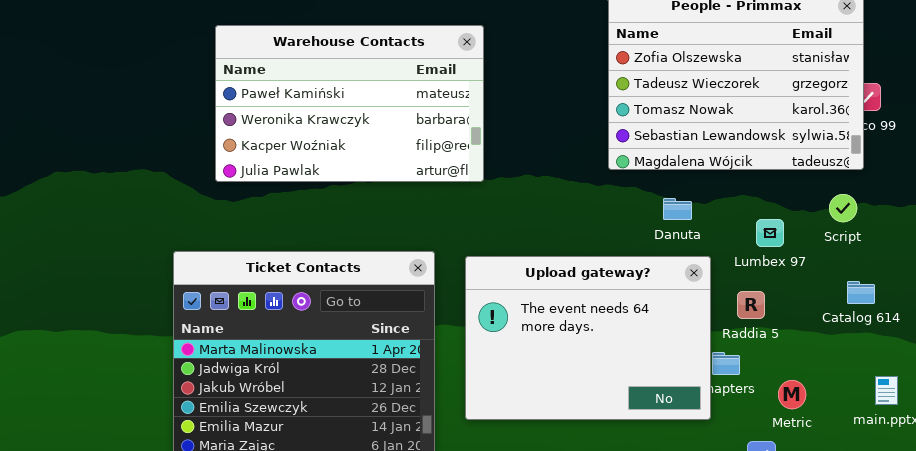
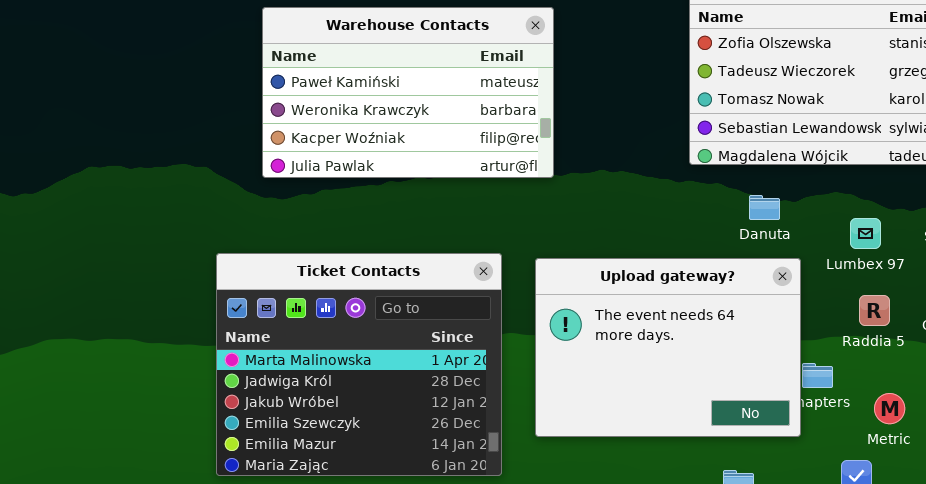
Raddia 5: [737,291,765,319] -> [859,295,890,326], moved

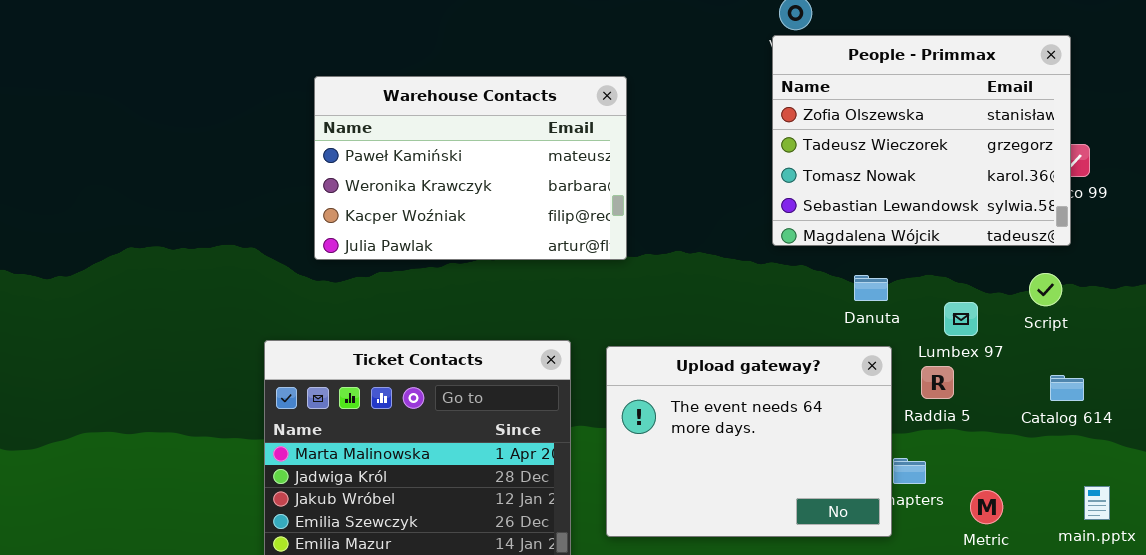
Danuta: [749,195,780,220] -> [854,275,888,301], moved
Raddia 5: [859,295,890,326] -> [921,366,954,399], moved

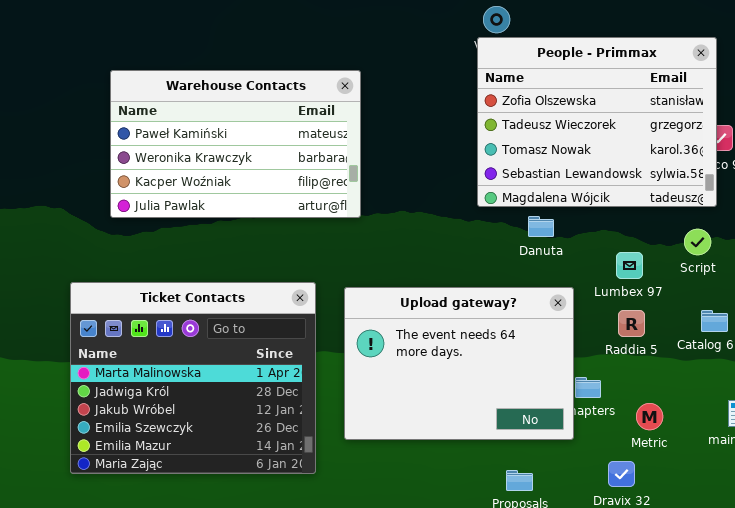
Danuta: [854,275,888,301] -> [528,216,554,237], moved
Raddia 5: [921,366,954,399] -> [618,310,645,337], moved

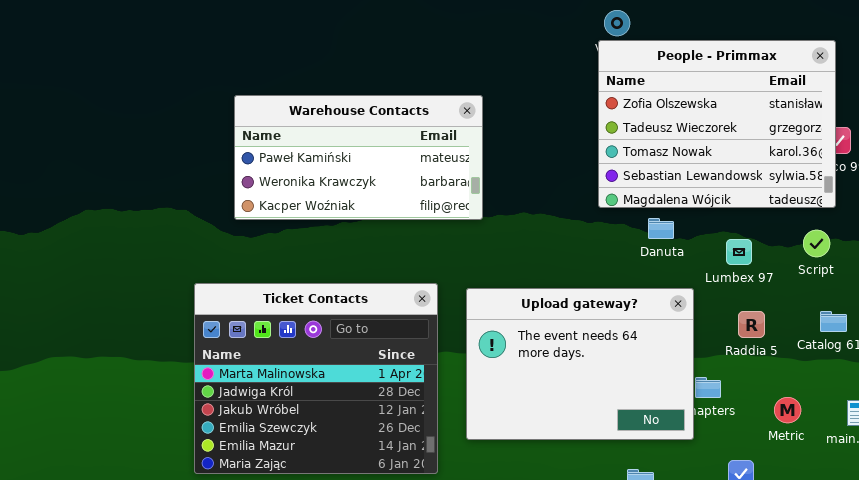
Warehouse Contacts: [110,70,361,218] -> [234,95,483,220], resized
Lumbex 97: [616,252,643,279] -> [726,239,752,265], moved
Metric: [636,403,663,430] -> [774,397,801,423], moved

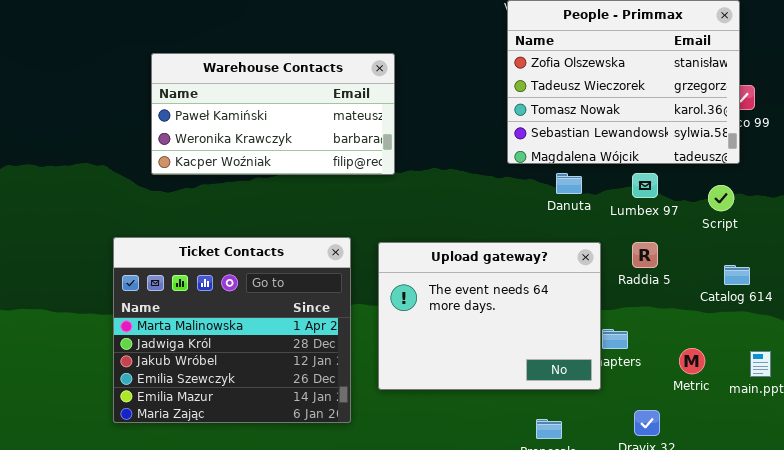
Lumbex 97: [726,239,752,265] -> [632,173,658,198], moved
Raddia 5: [738,311,765,338] -> [632,242,658,268], moved

